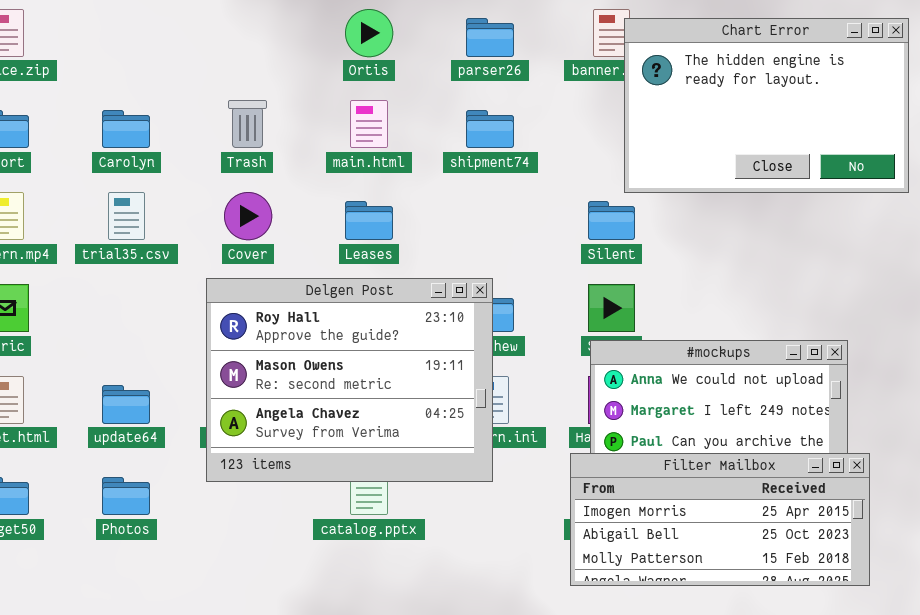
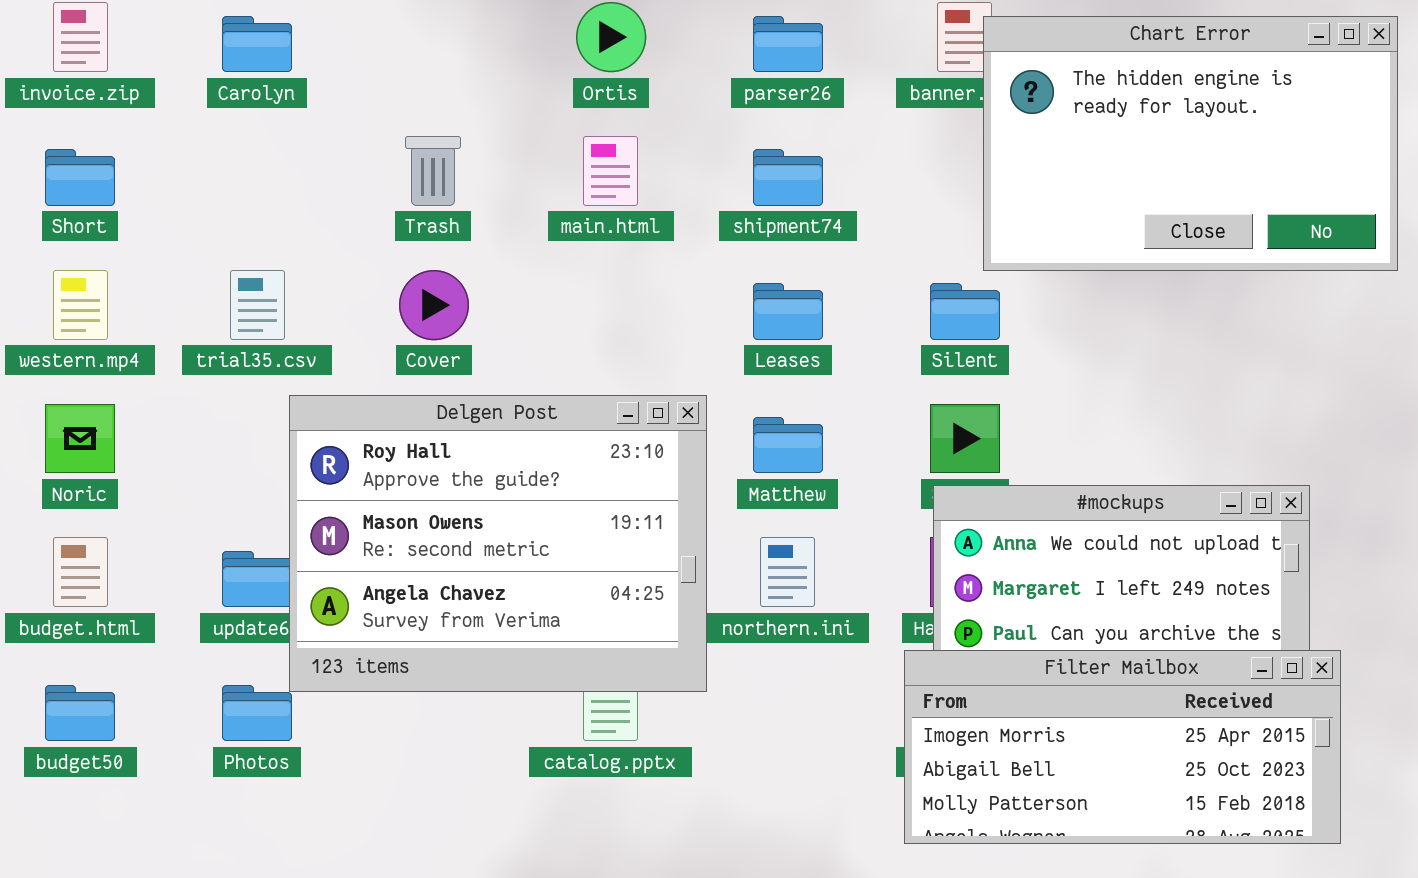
Carolyn: [102,110,150,148] -> [222,16,292,72], moved
Leases: [345,201,393,240] -> [753,283,823,340], moved
Delgen Post: [206,278,493,482] -> [289,395,707,692], moved

